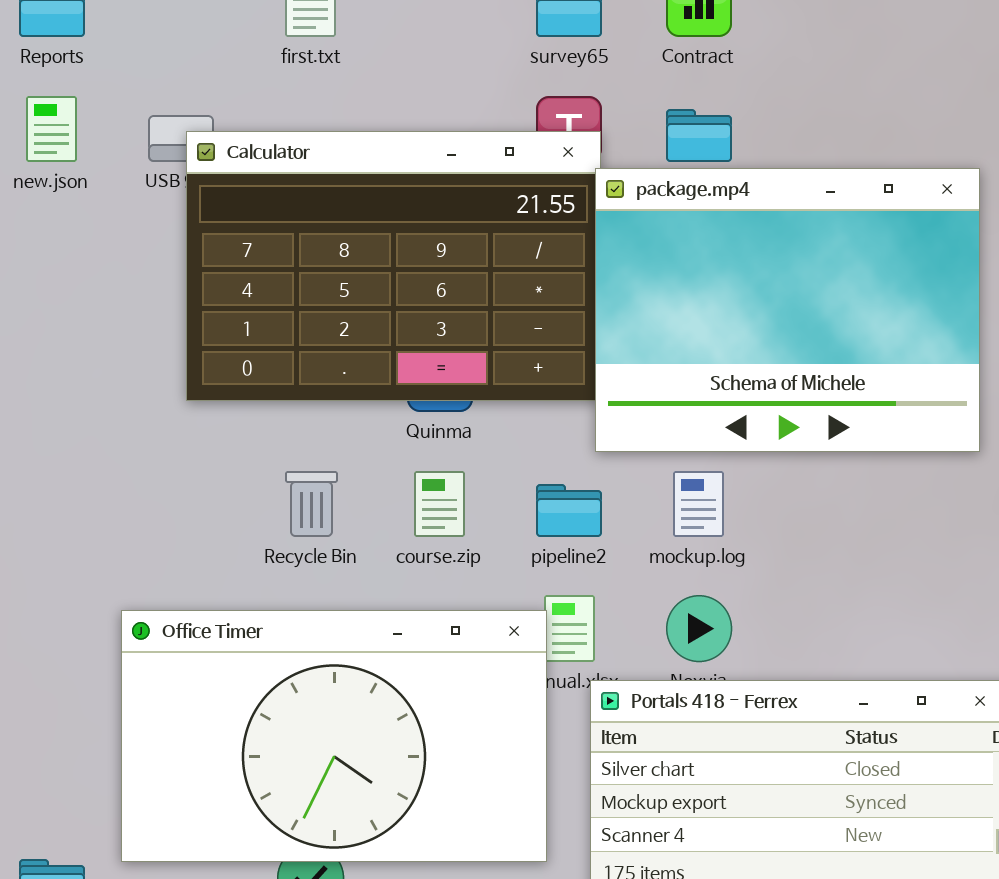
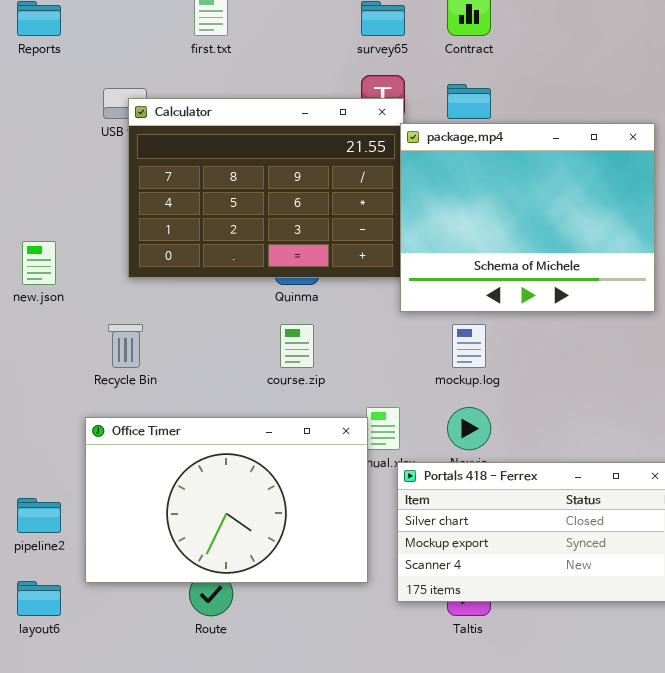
new.json: [26,96,77,162] -> [22,241,56,285], moved
Recycle Bin: [285,471,338,537] -> [108,324,143,368], moved
pipeline2: [536,484,602,537] -> [17,498,61,533], moved

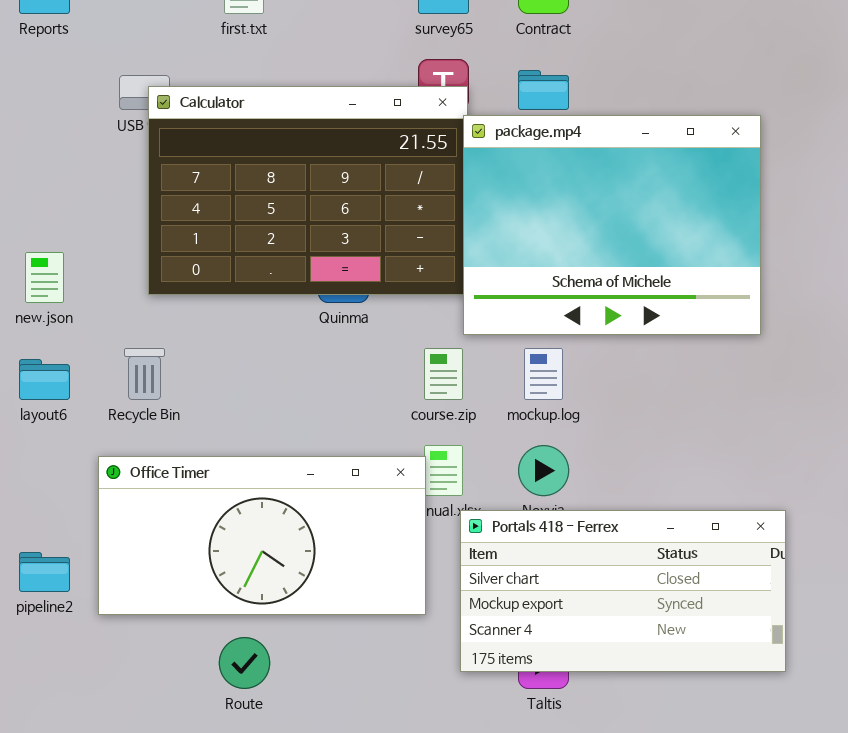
course.zip: [280,324,314,368] -> [424,348,463,400], moved
Office Timer: [85,417,368,583] -> [98,456,426,615], resized
layout6: [17,581,61,616] -> [19,359,70,400], moved

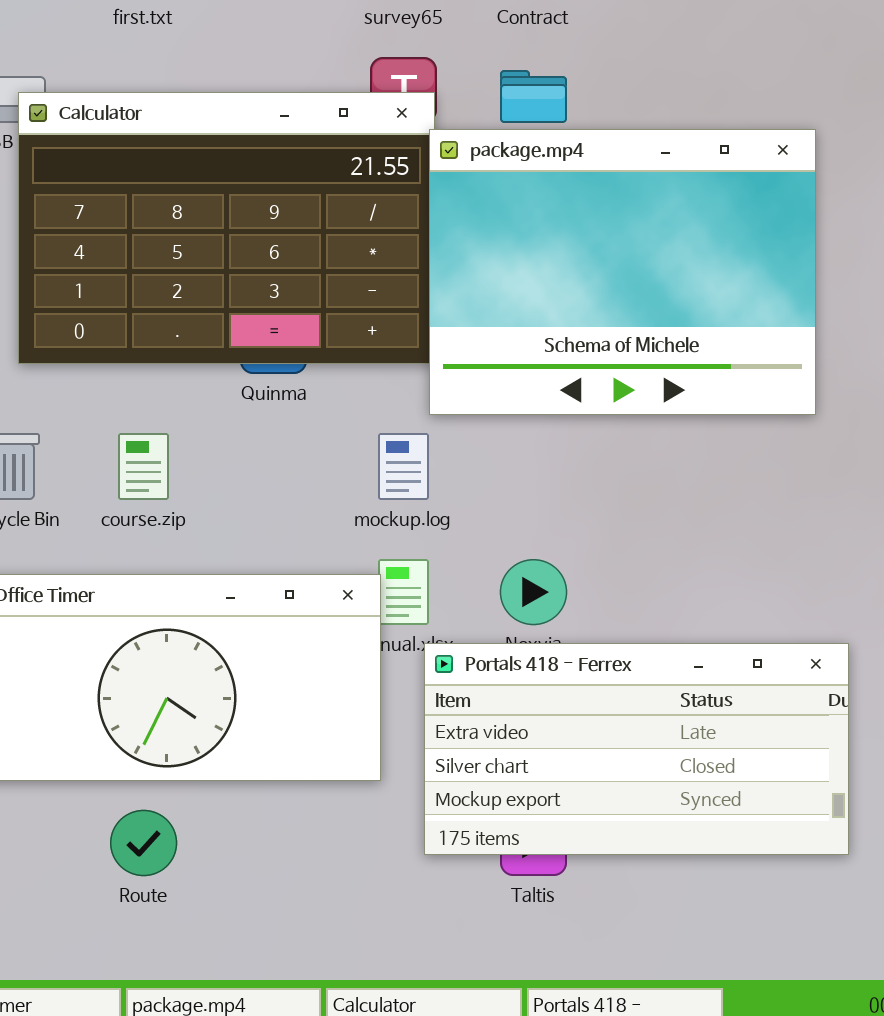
course.zip: [424,348,463,400] -> [118,433,169,500], moved
mockup.log: [524,348,563,400] -> [378,433,429,500], moved
Portals 418 - Ferrex: [460,510,786,672] -> [424,643,849,855], scrolled up 1 row

